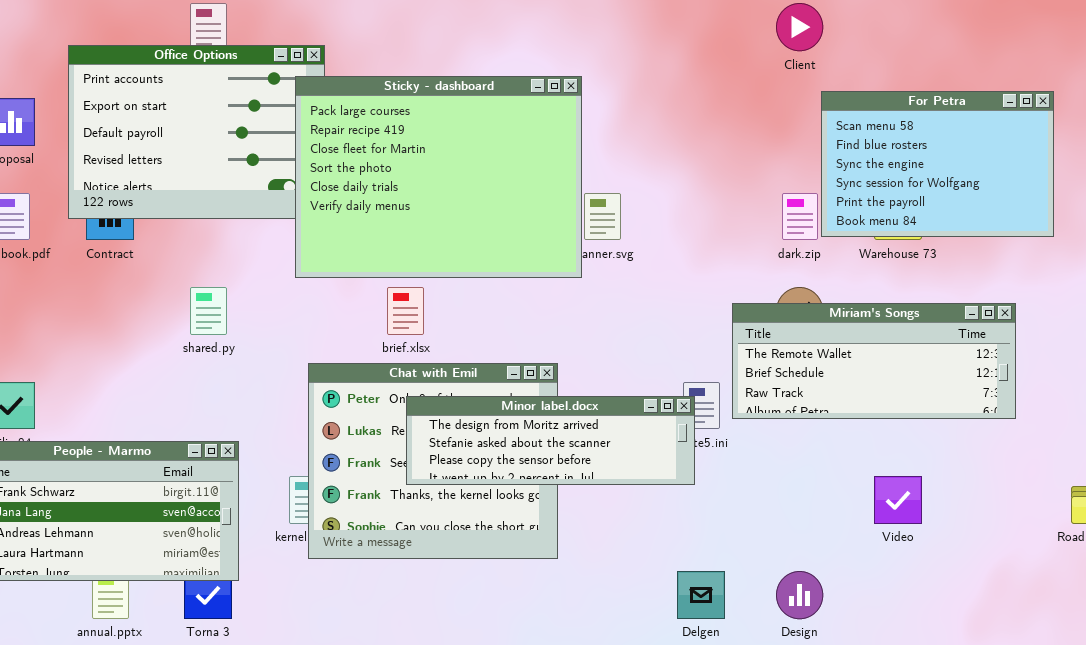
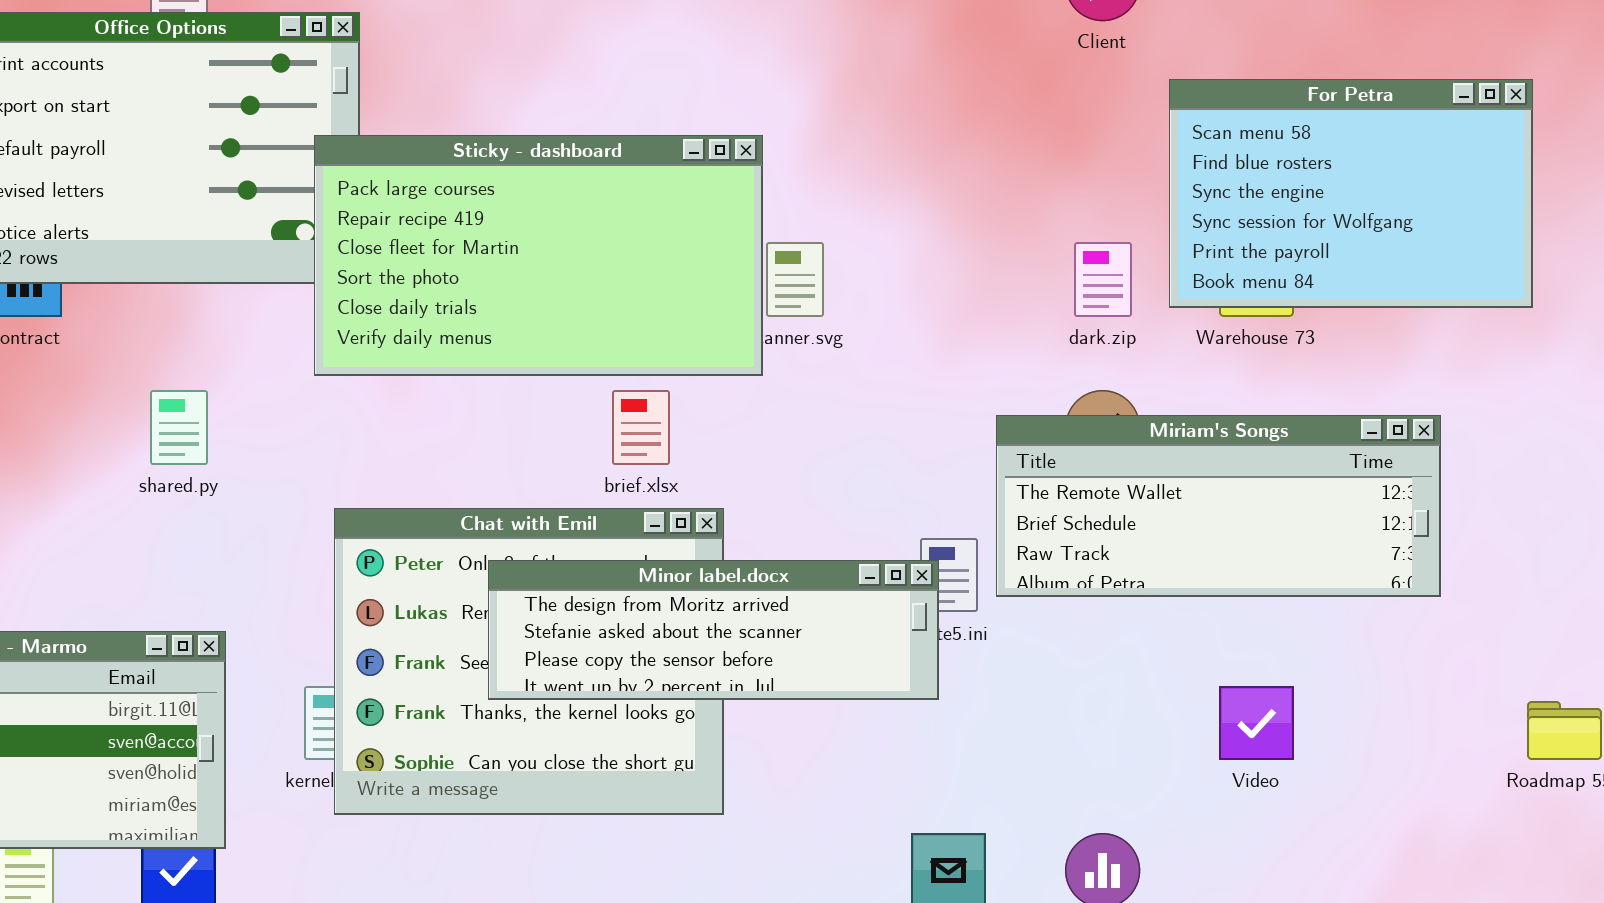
Sticky - dashboard: [295,76,582,278] -> [314,135,763,376], resized
For Petra: [821,91,1054,237] -> [1169,79,1533,308], moved
brief.xlsx: [387,287,424,335] -> [612,390,670,465], moved

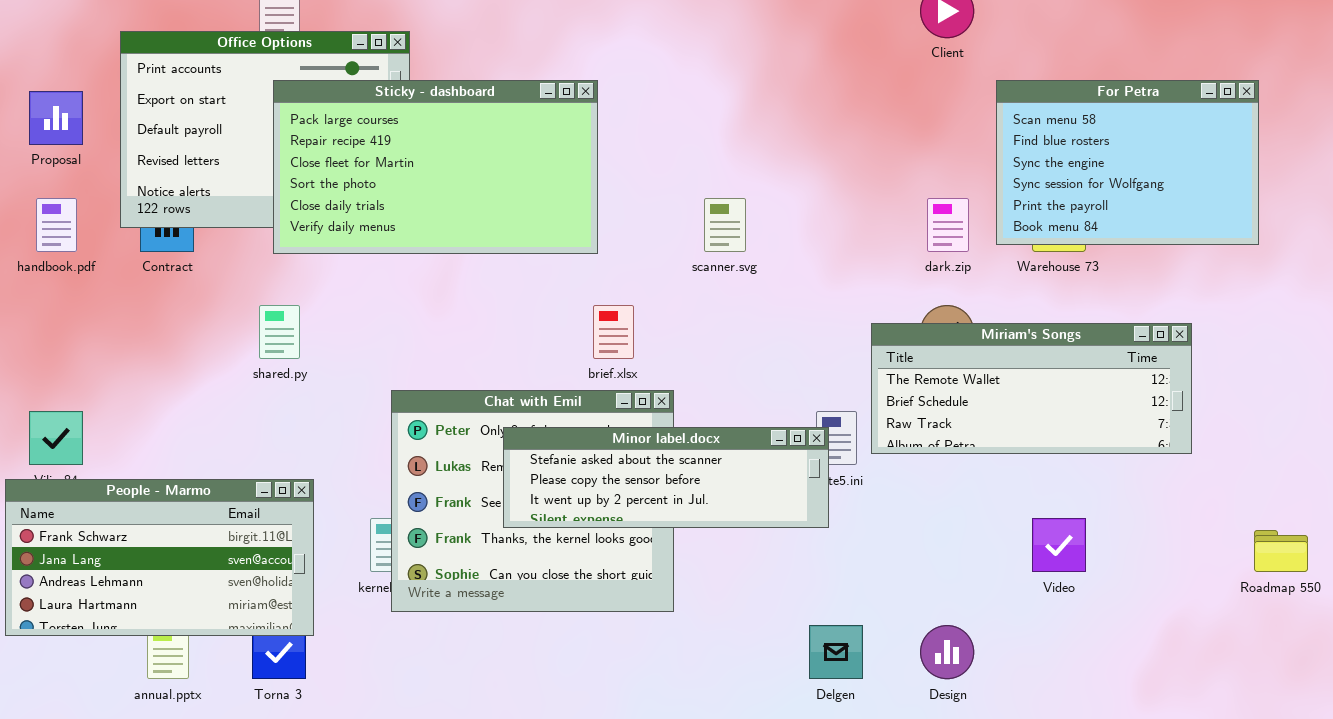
Sticky - dashboard: [314,135,763,376] -> [273,80,598,254], moved
Minor label.docx: [488,560,939,700] -> [503,427,829,528], scrolled down 1 row

